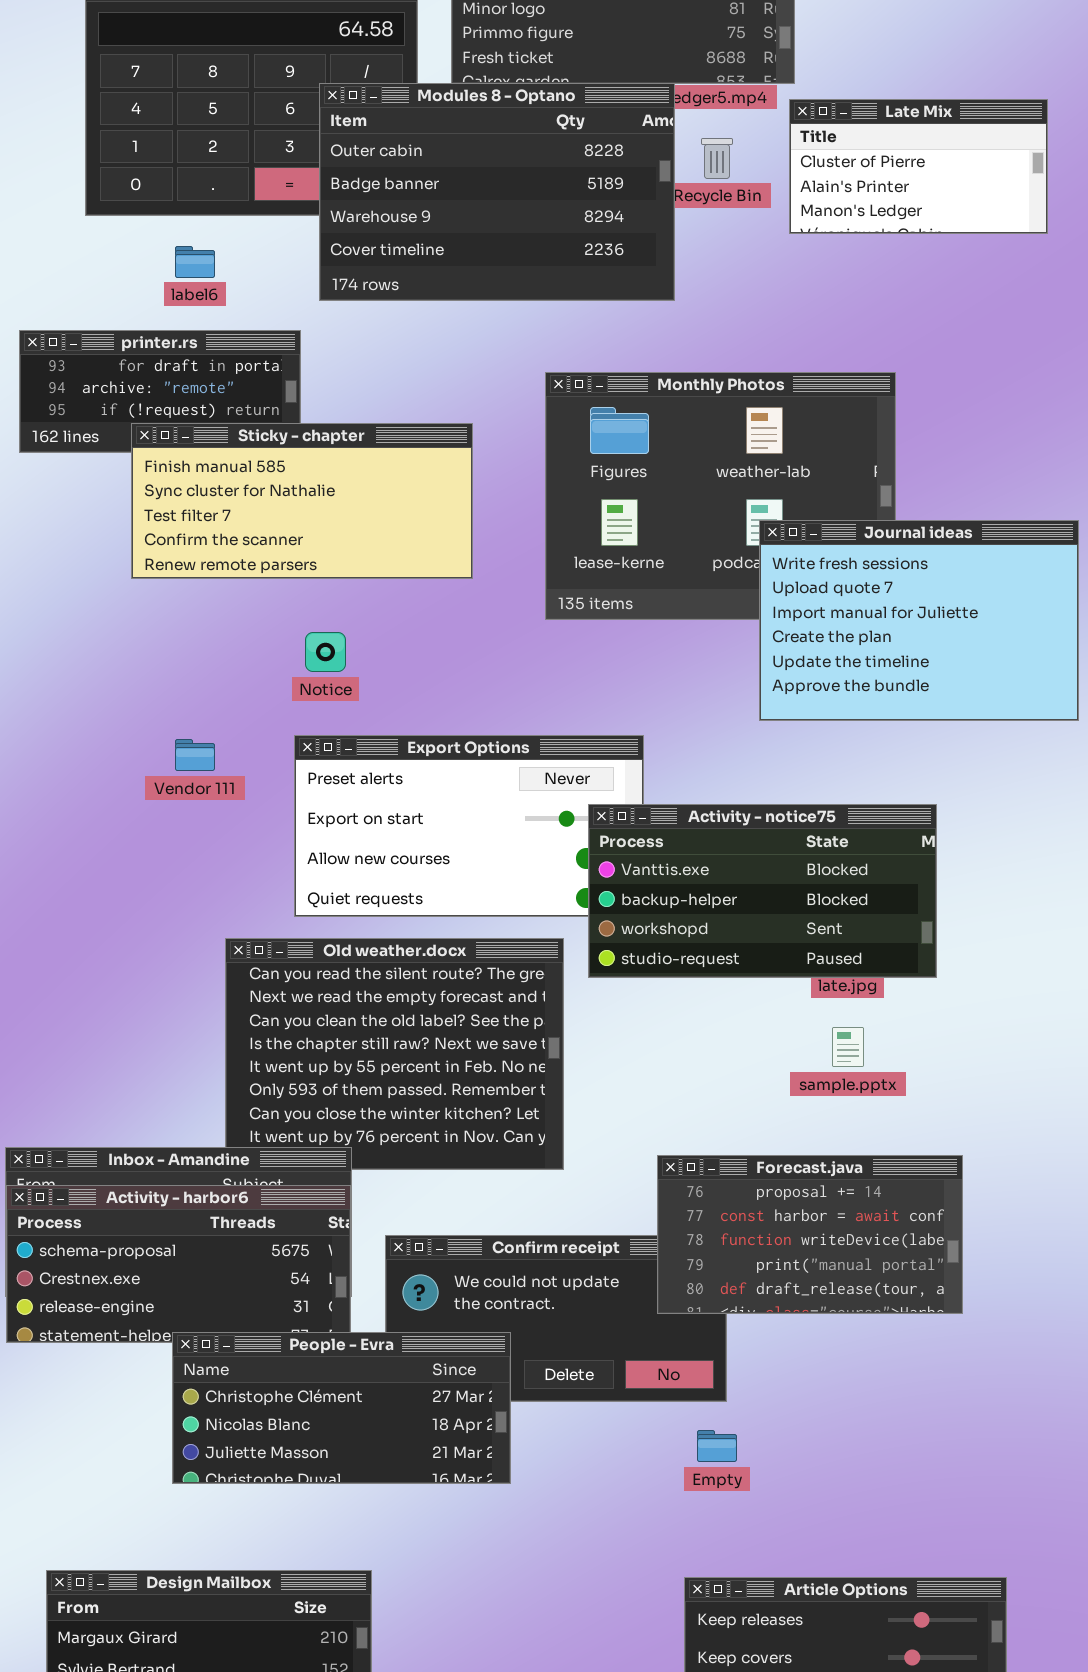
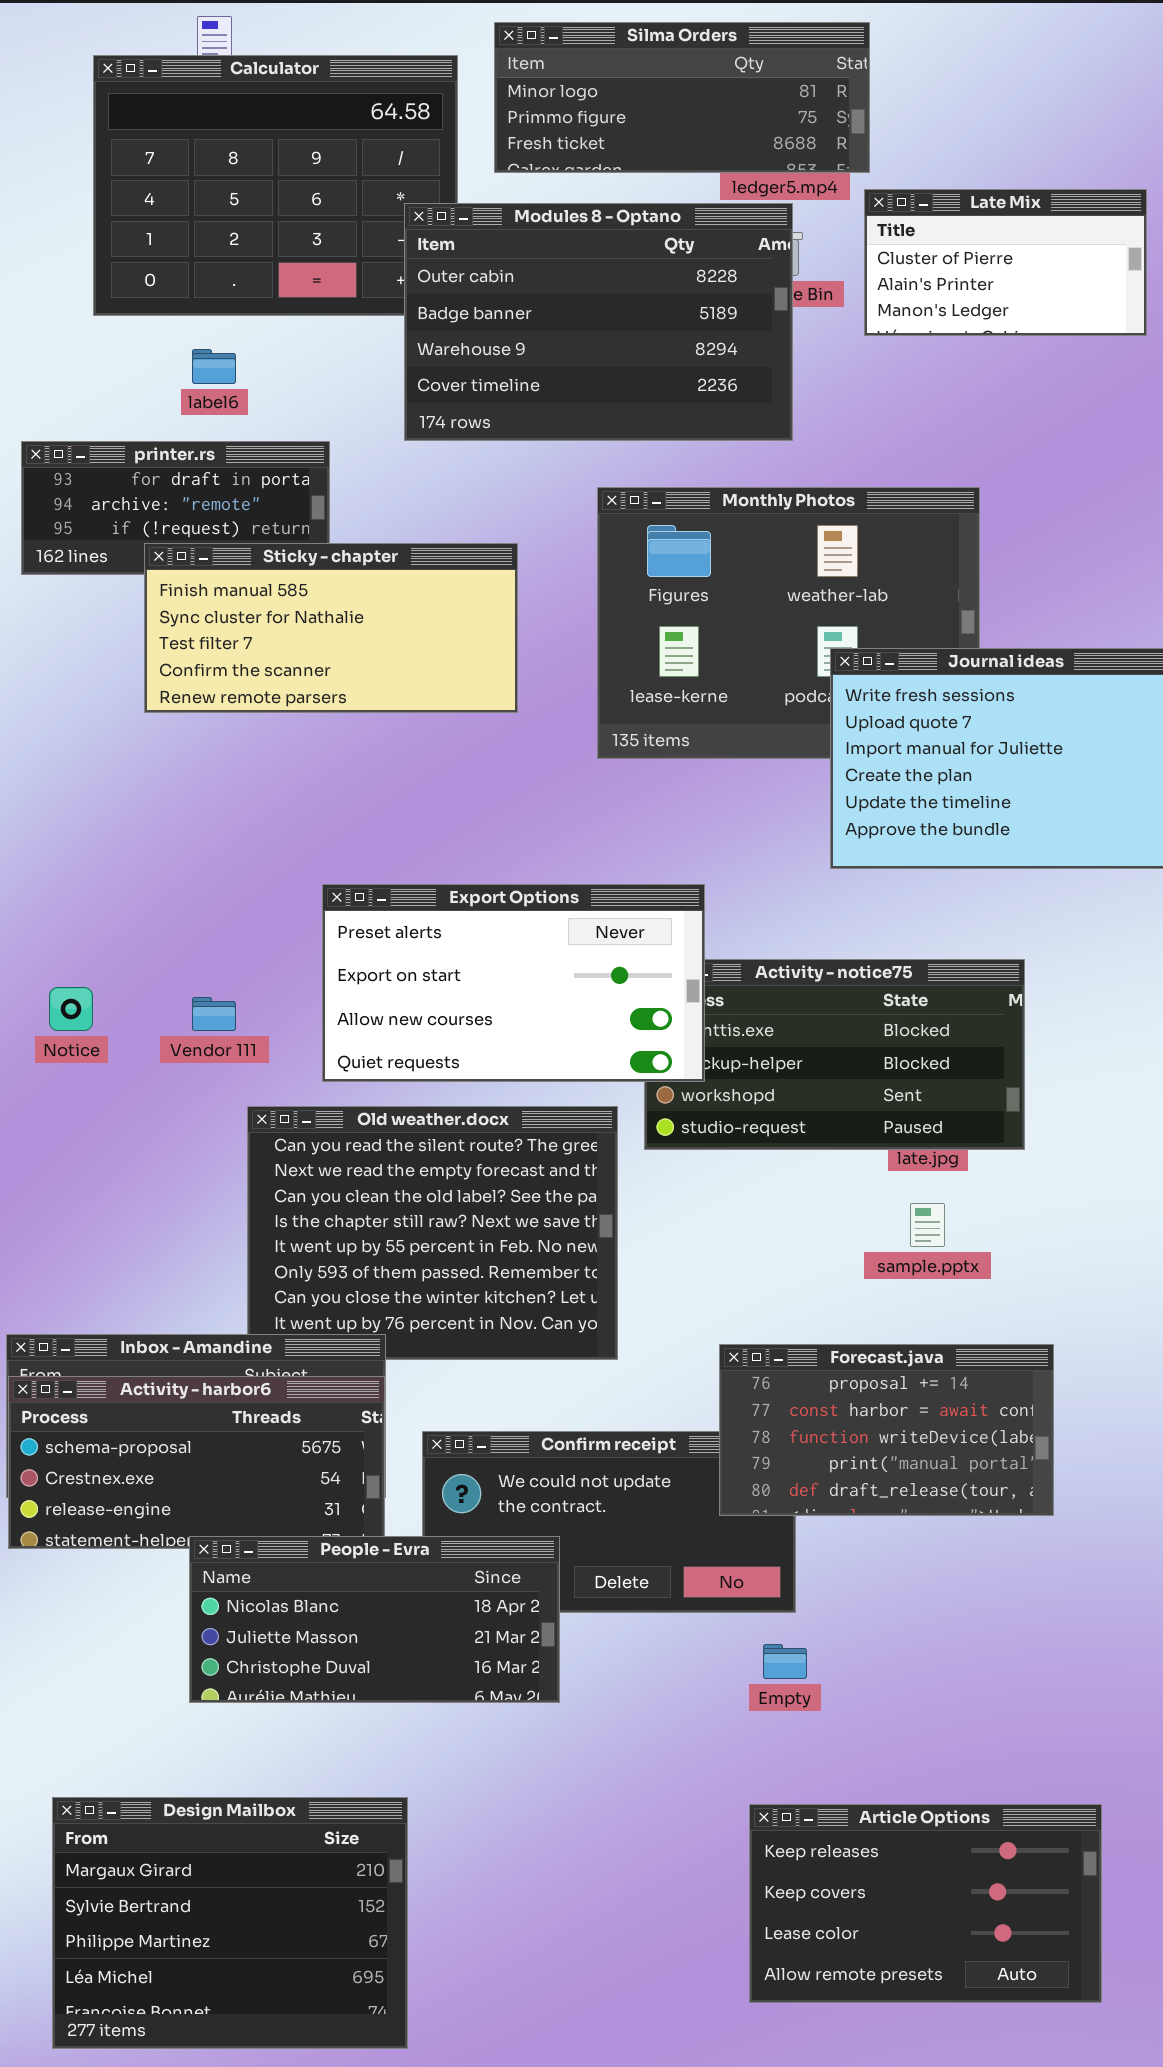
Modules 8 - Optano: [319,83,675,301] -> [404,203,793,441], moved
Notice: [305,632,346,672] -> [49,987,93,1031], moved
Export Options: [294,735,644,917] -> [322,884,705,1082], raised
Vendor 111: [175,739,215,771] -> [192,997,236,1031], moved
People - Evra: [172,1332,511,1484] -> [189,1536,560,1703], scrolled down 1 row

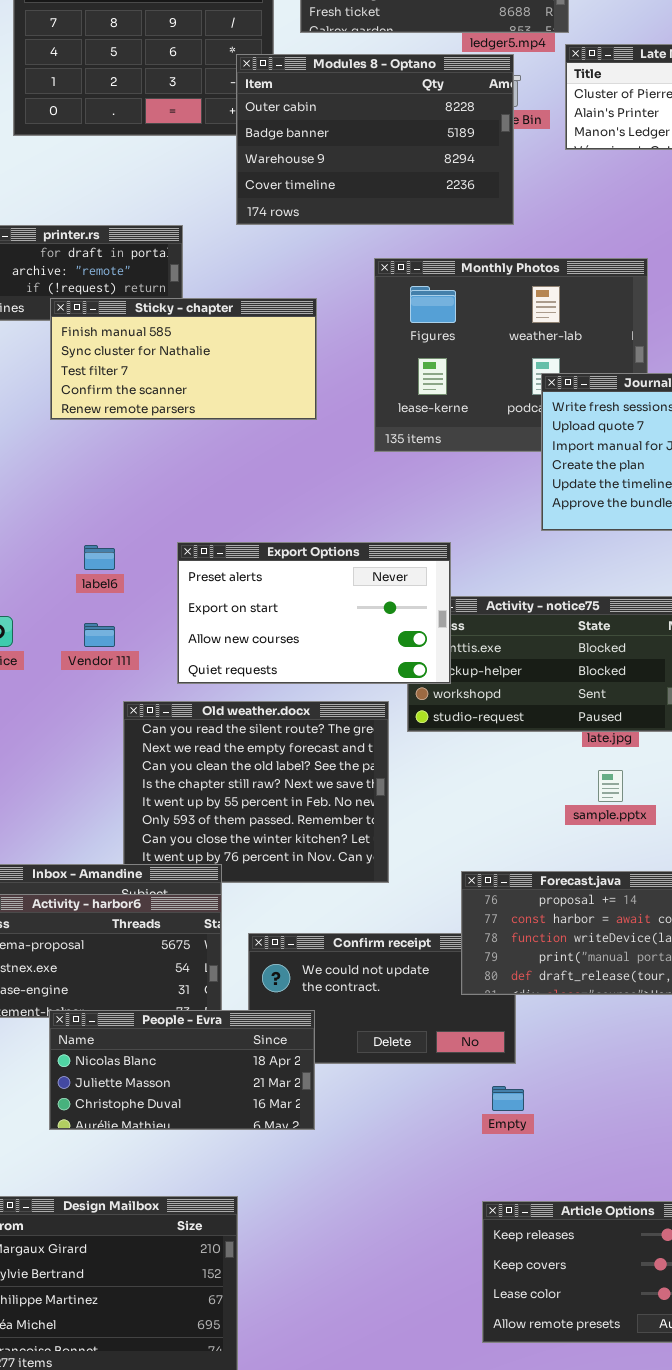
label6: [192,349,236,384] -> [84,545,115,570], moved
People - Evra: [189,1536,560,1703] -> [49,1010,315,1130], moved

